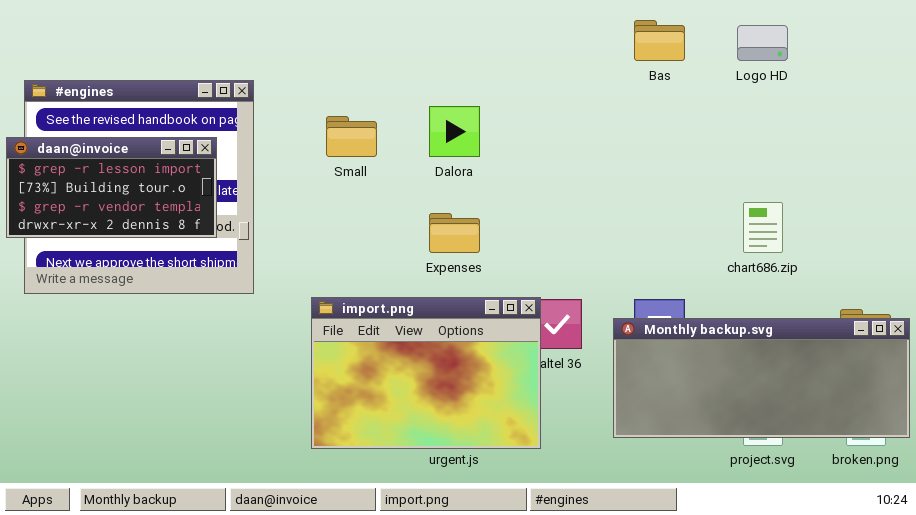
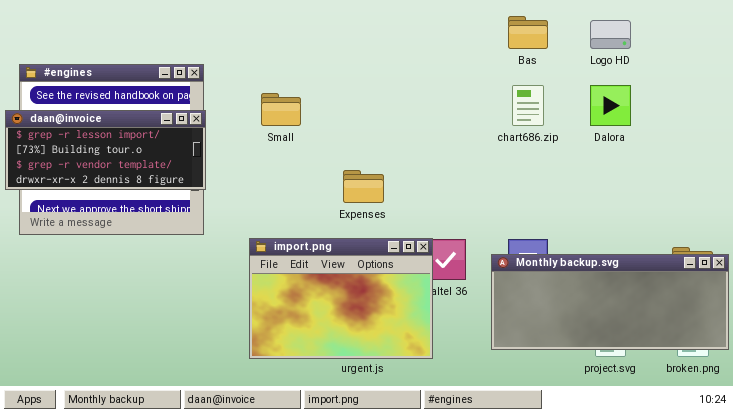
Dalora: [429,106,480,157] -> [590,85,631,126], moved
daan@invoice: [6,137,217,238] -> [5,110,206,190], resized
chart686.zip: [743,202,783,253] -> [512,85,544,126], moved

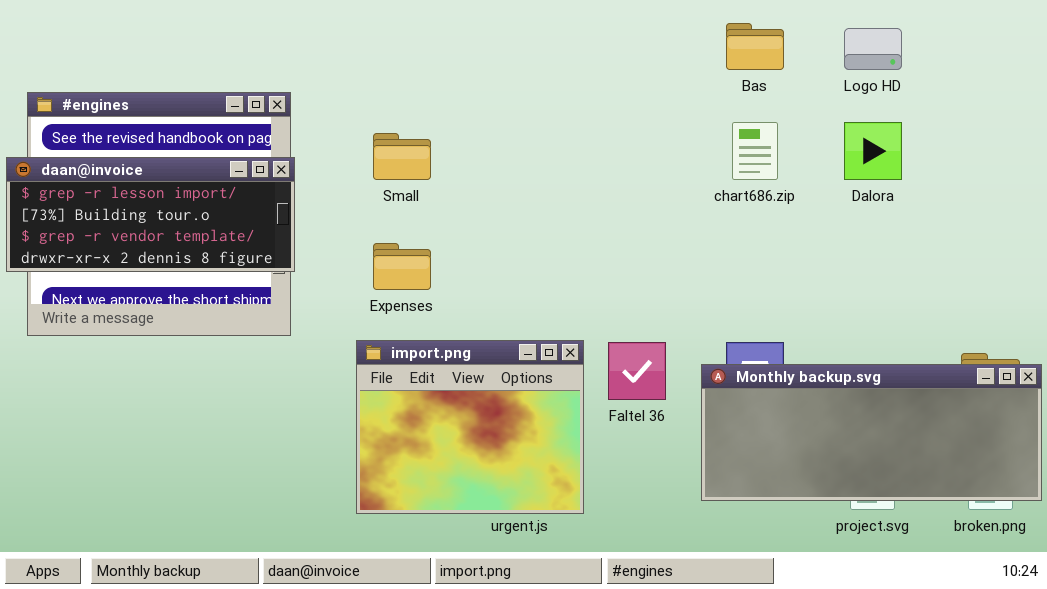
Expenses: [343,170,384,203] -> [373,243,431,290], moved
import.png: [249,238,433,359] -> [356,340,584,514], resized

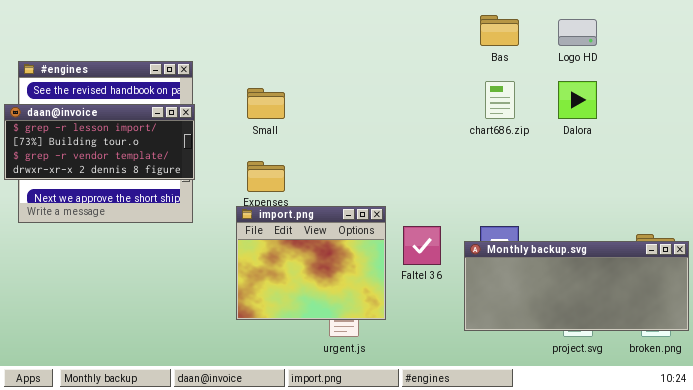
import.png: [356,340,584,514] -> [236,206,386,320], moved

